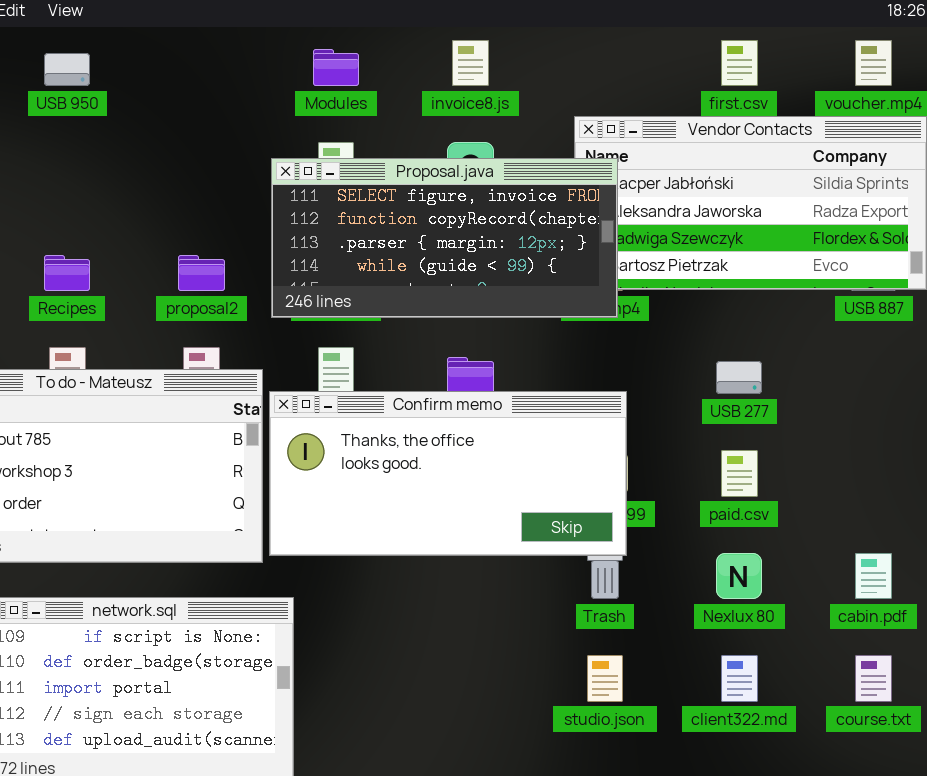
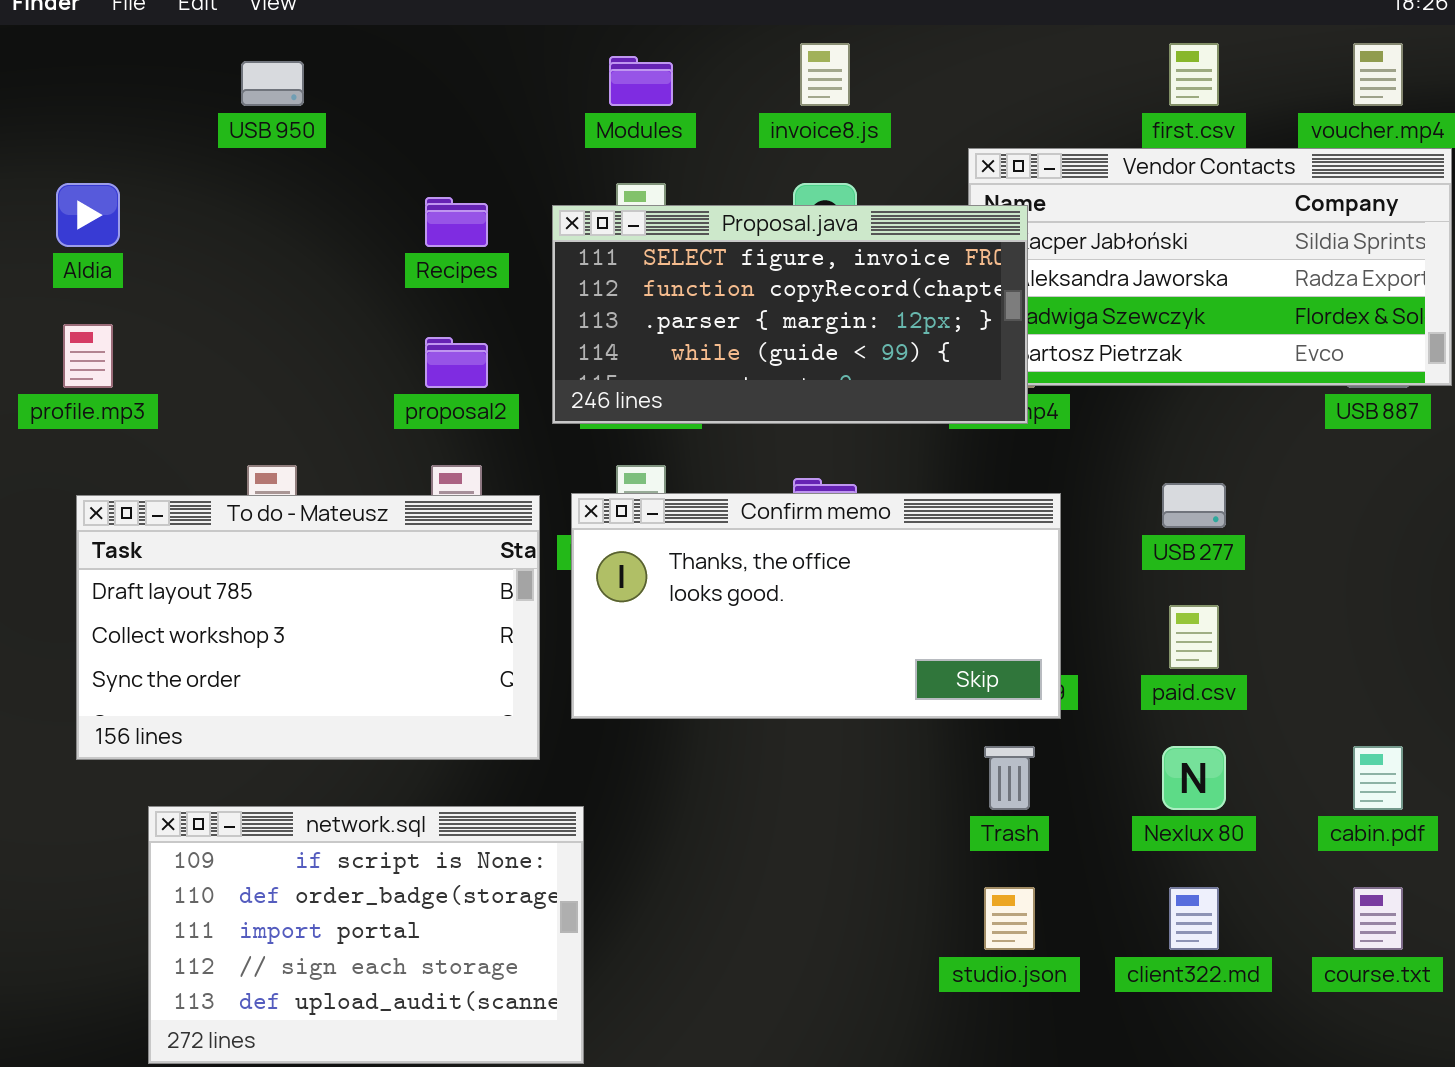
Recipes: [44,255,90,291] -> [425,197,488,247], moved
Confirm memo: [269,391,627,556] -> [571,493,1061,719], moved

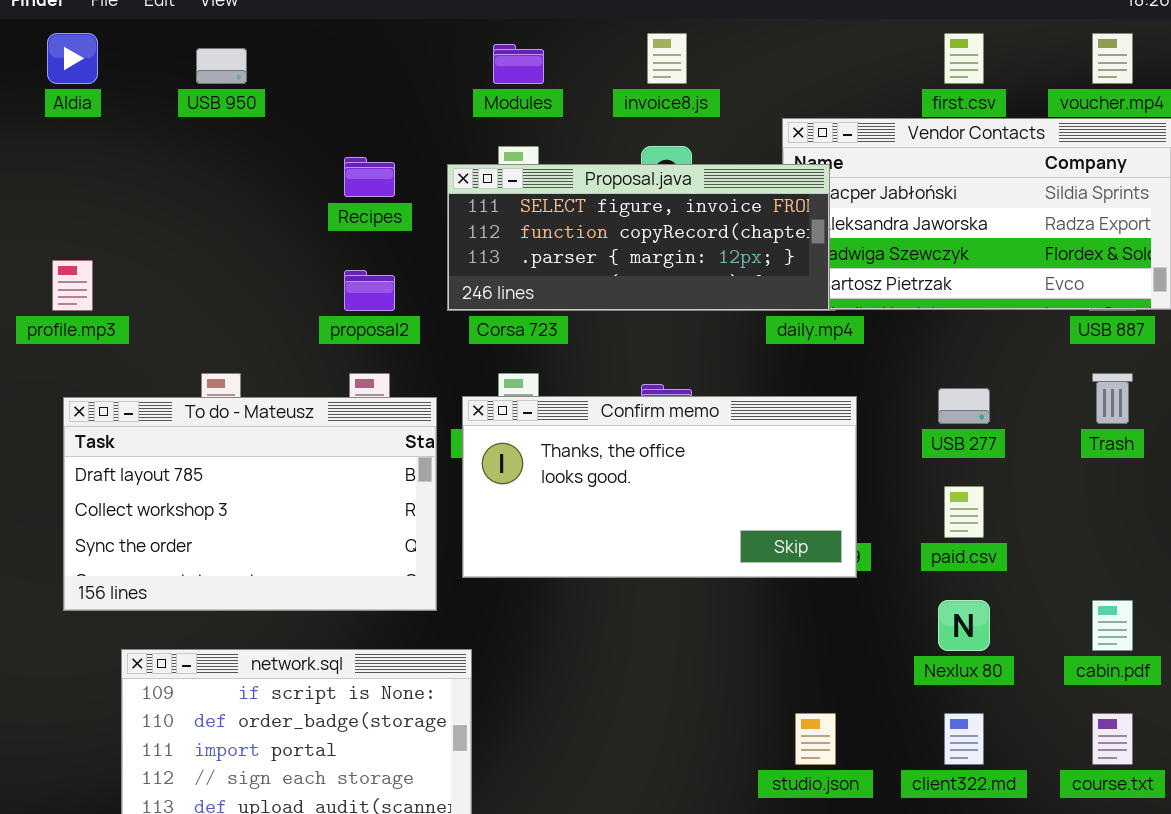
Aldia: [56,183,120,247] -> [47,33,98,84], moved
Proposal.java: [552,205,1028,424] -> [447,164,830,311], resized
Trash: [984,746,1035,810] -> [1092,373,1133,424], moved

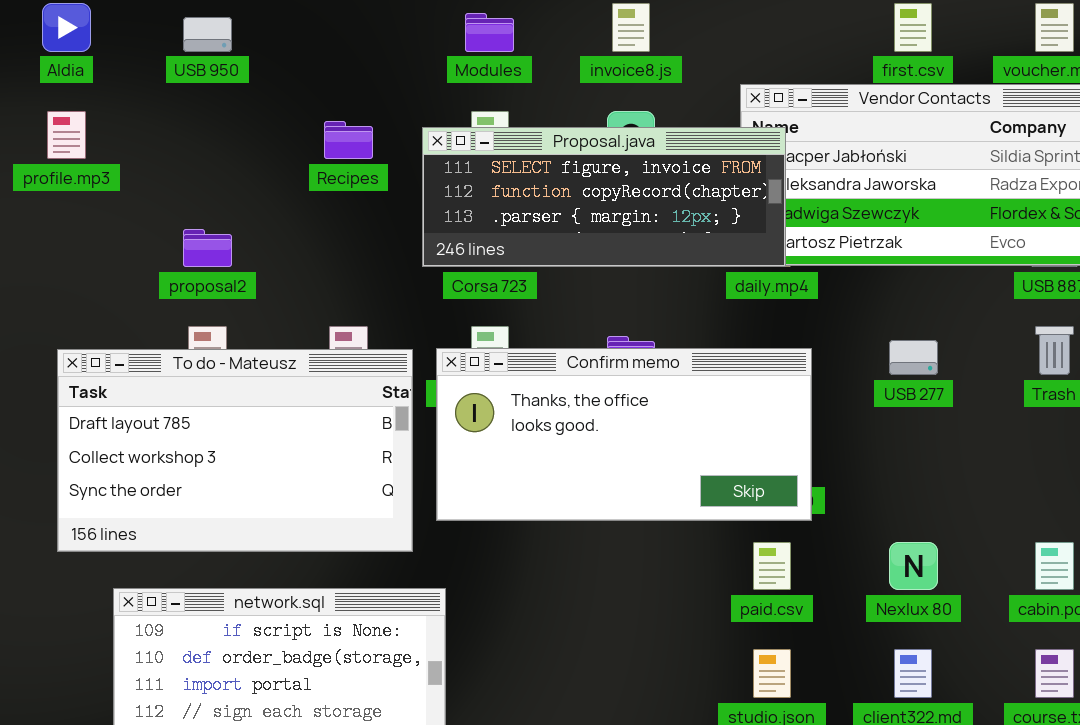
profile.mp3: [52,260,93,311] -> [47,111,86,159], moved
proposal2: [344,270,395,311] -> [183,229,232,267], moved
paid.csv: [944,486,984,538] -> [753,542,791,590], moved

